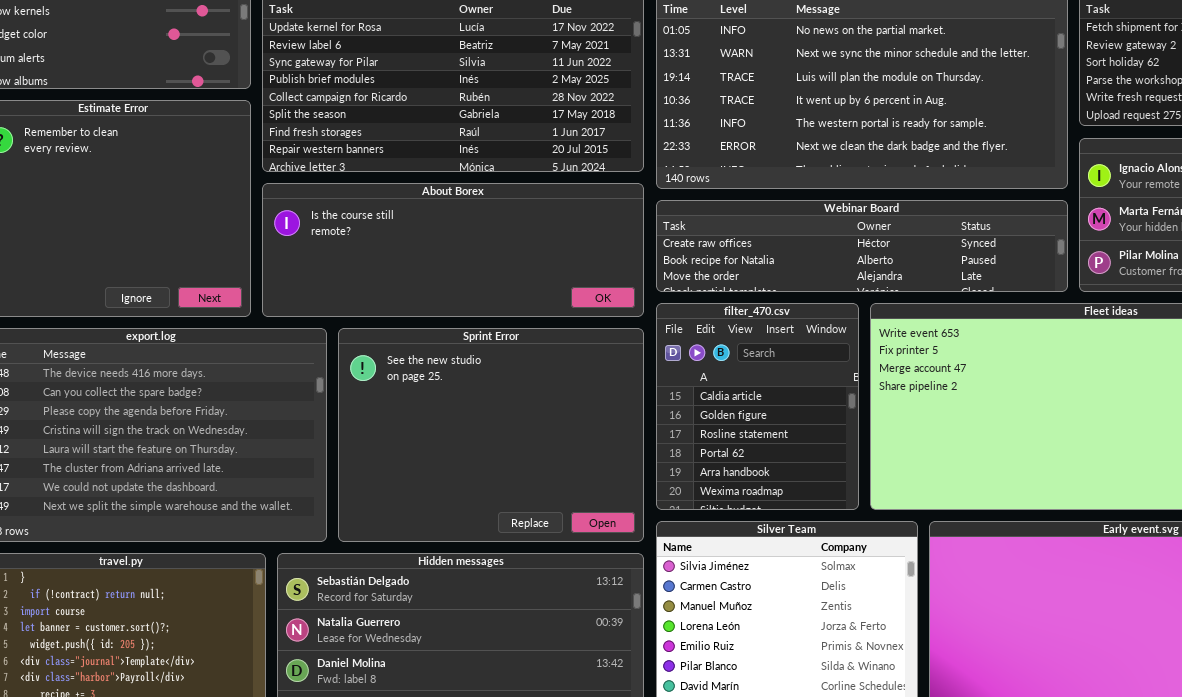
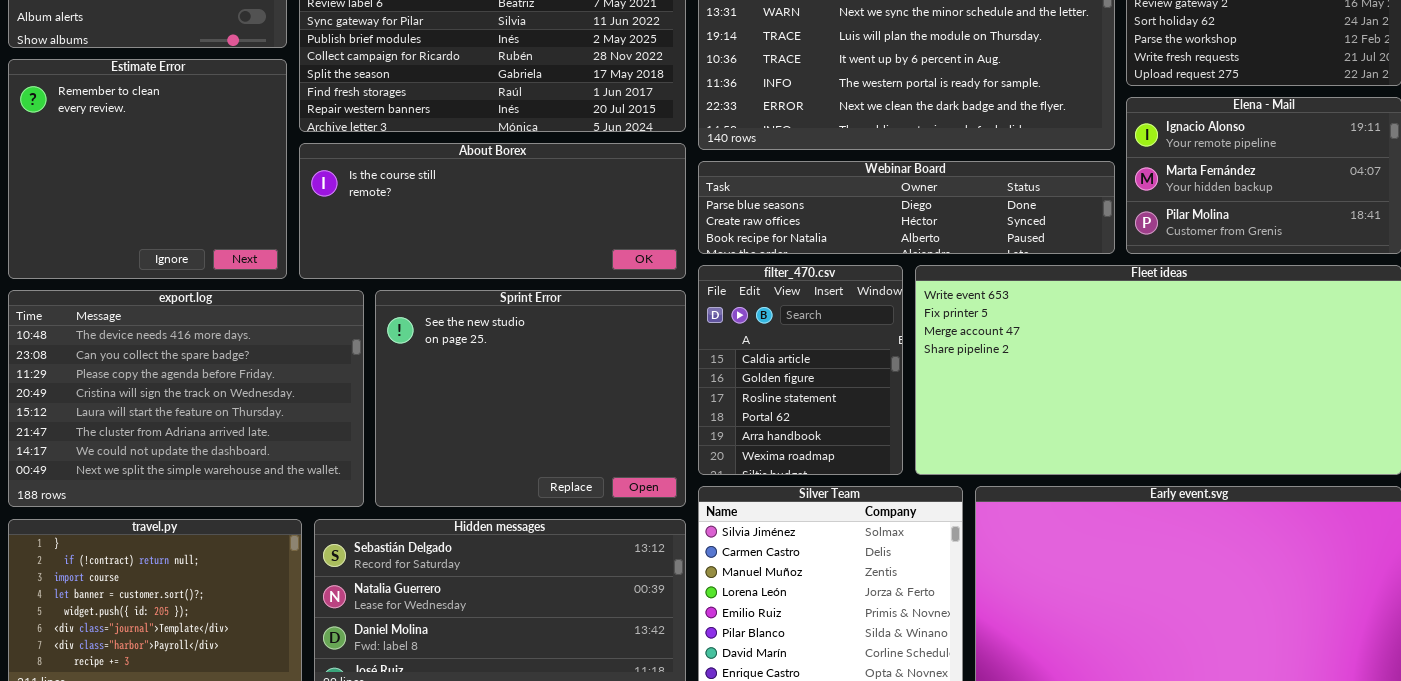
Webinar Board: [656,200,1068,292] -> [698,161,1115,254], scrolled up 1 row

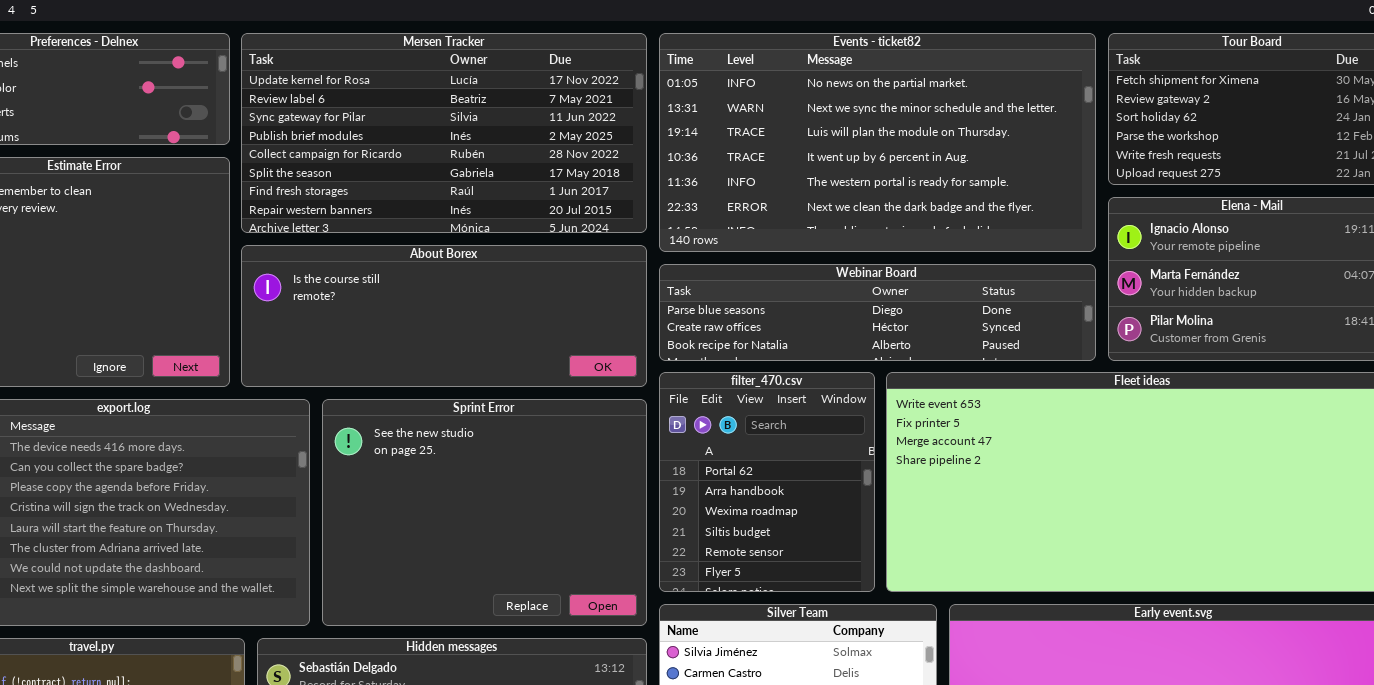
filter_470.csv: [698,265,903,475] -> [659,372,875,592], scrolled down 3 rows

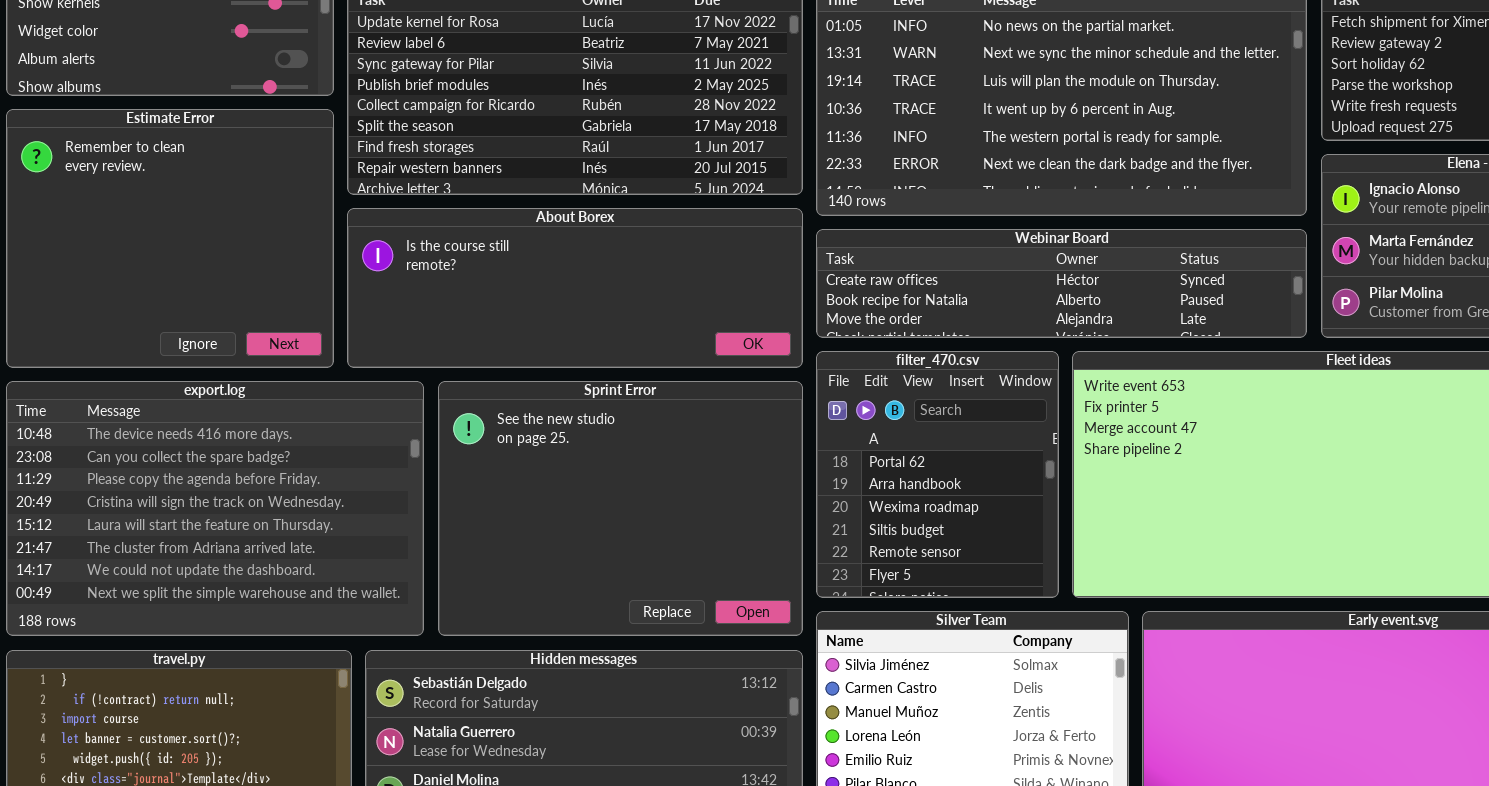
Webinar Board: [659,264,1096,361] -> [816,229,1307,338], scrolled down 1 row

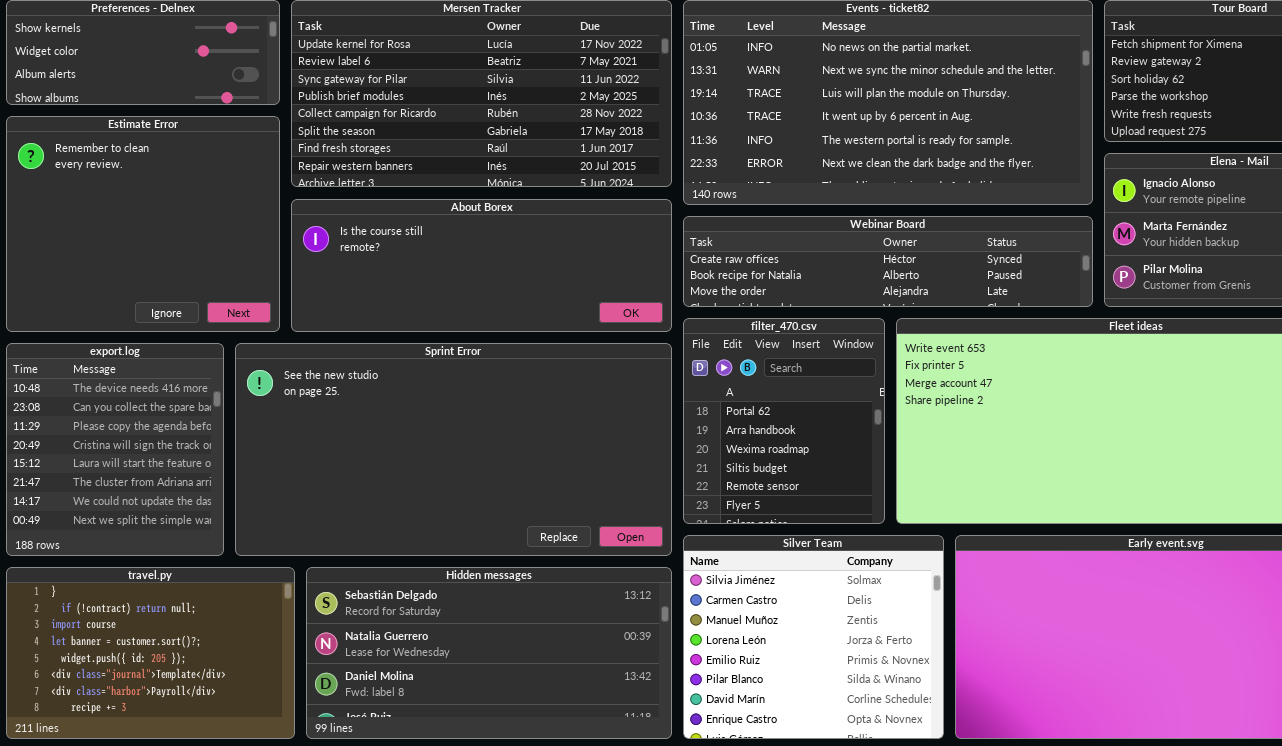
export.log: [6,381,424,636] -> [6,343,224,556], resized
Sprint Error: [438,381,803,636] -> [235,343,672,556], resized

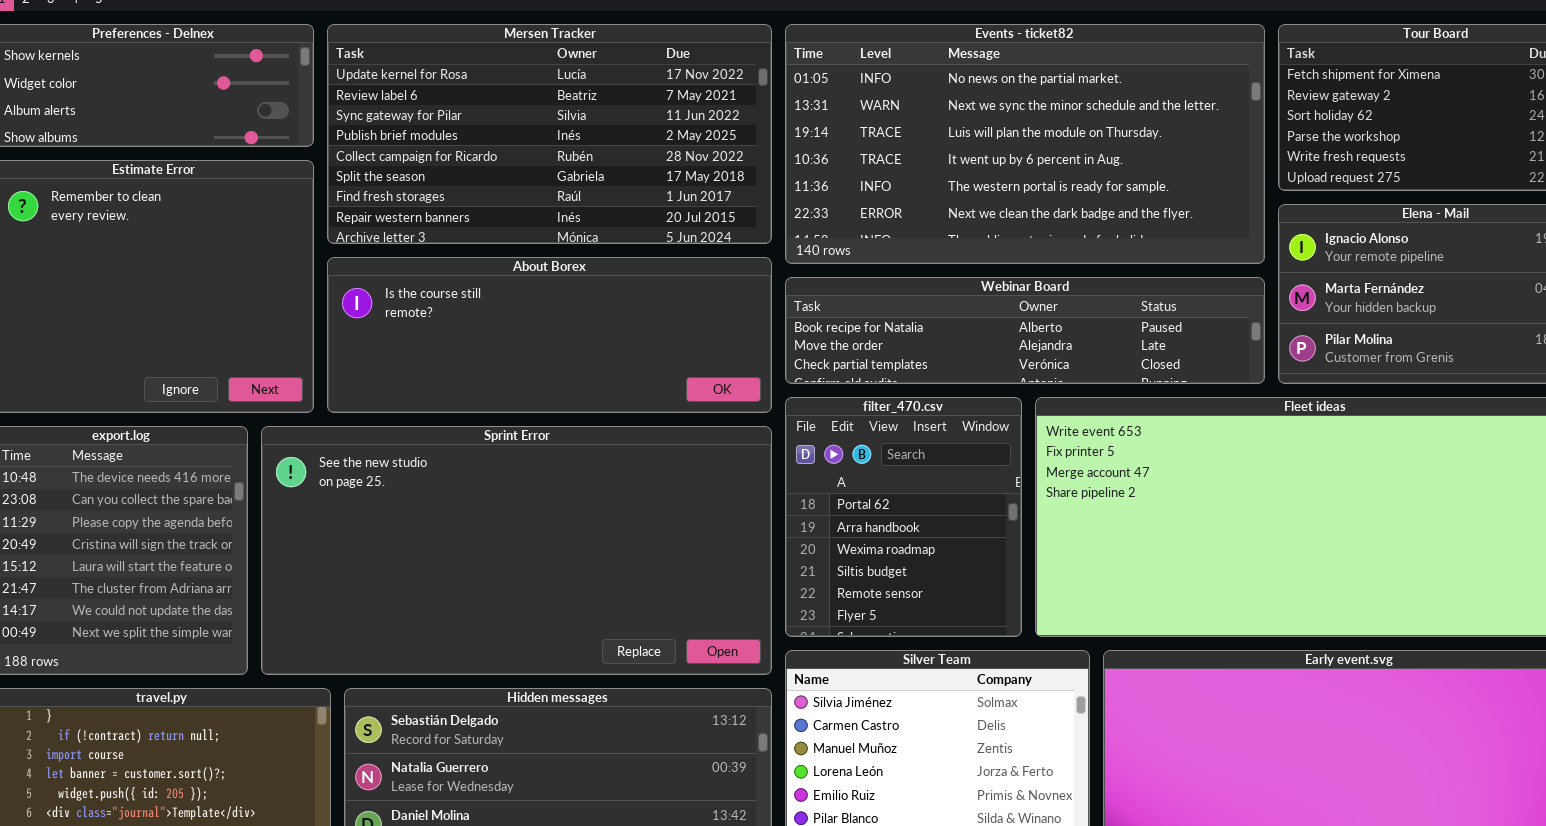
Webinar Board: [683,216,1093,307] -> [785,277,1265,384], scrolled down 1 row

